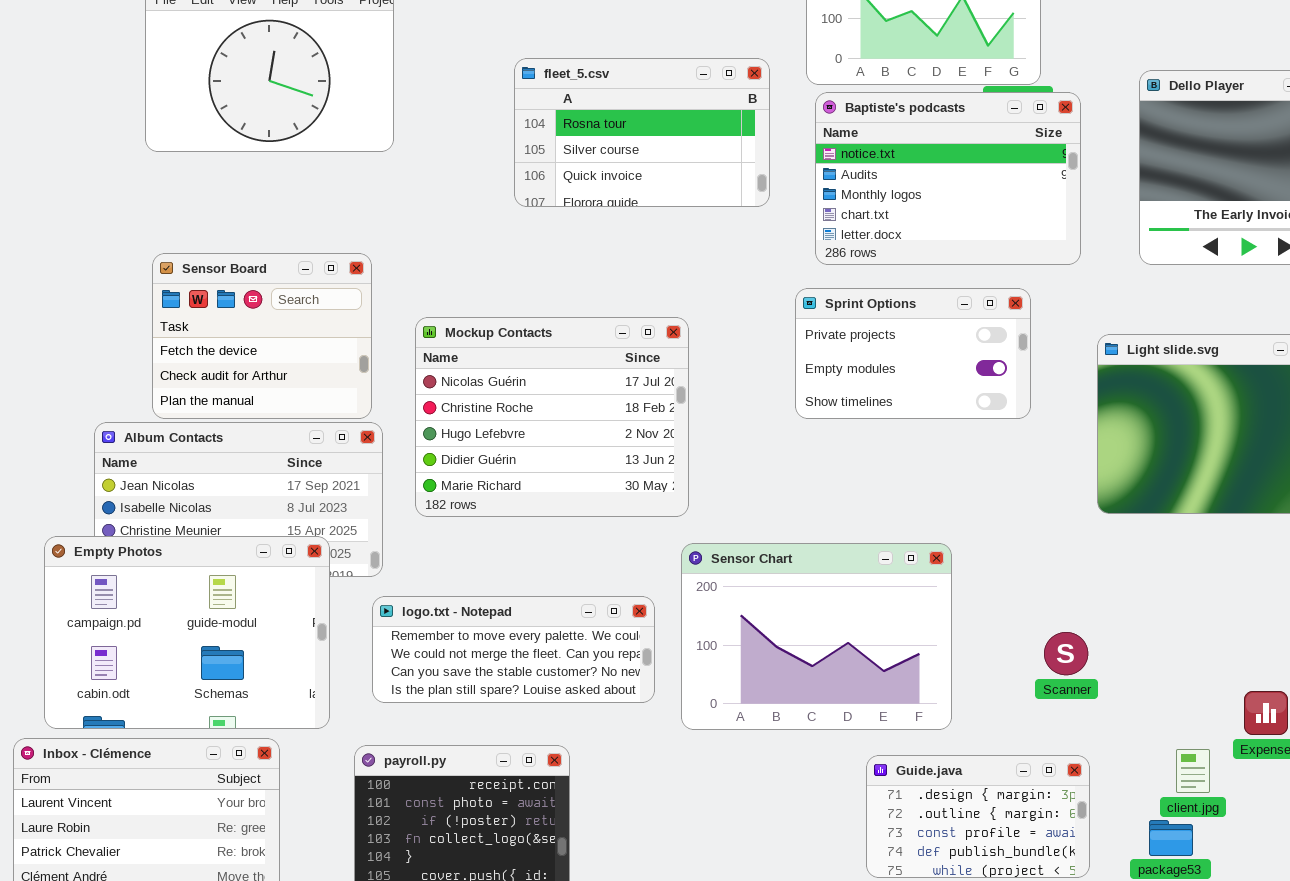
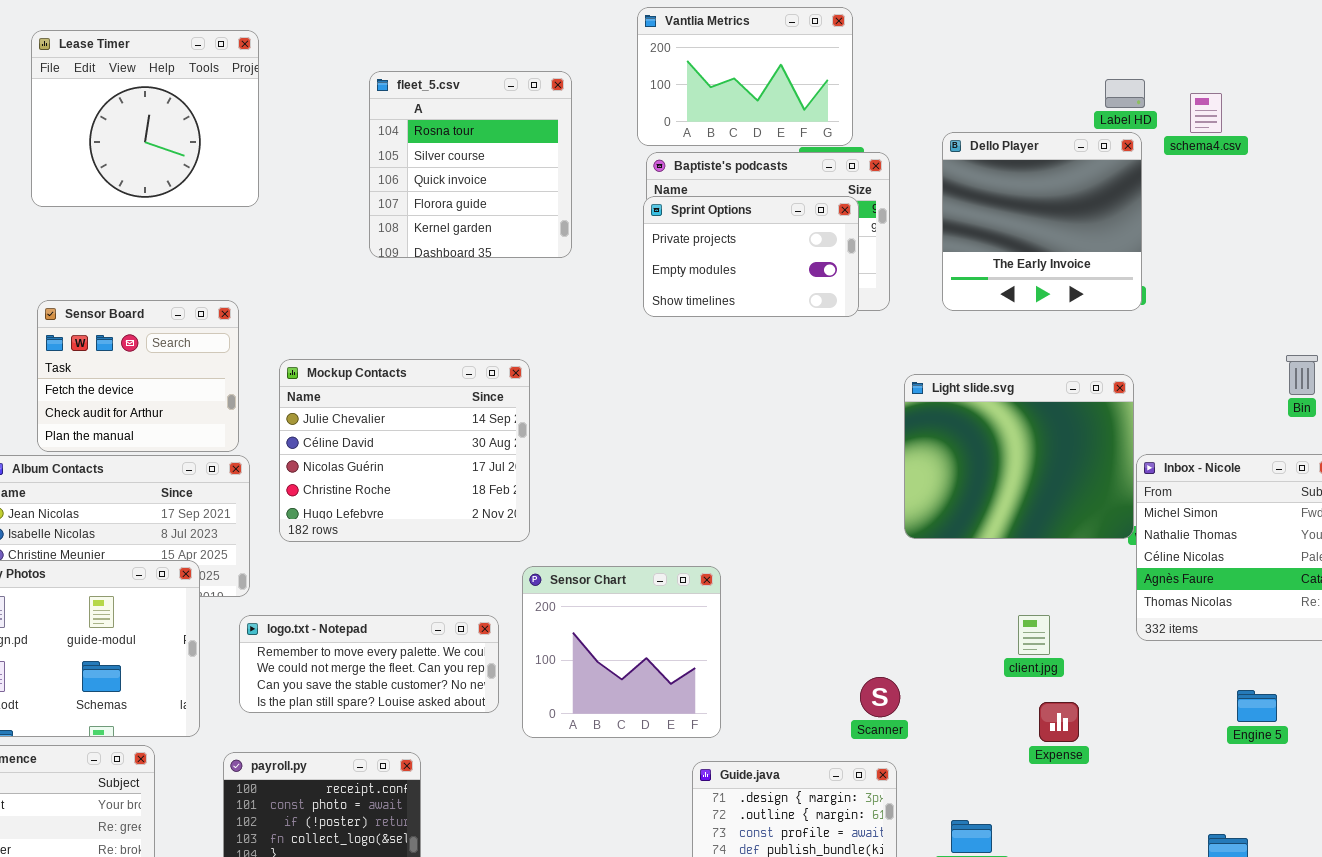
fleet_5.csv: [514,58,770,207] -> [369,71,572,258], resized
Sprint Options: [795,288,1031,419] -> [643,196,859,317], moved
Mockup Contacts: [415,317,689,517] -> [279,359,530,542], scrolled up 2 rows
Sensor Chart: [681,543,952,730] -> [522,566,721,738], resized
Scanner: [1044,632,1088,675] -> [860,677,900,717], moved
client.jpg: [1176,749,1210,793] -> [1018,615,1050,655], moved

